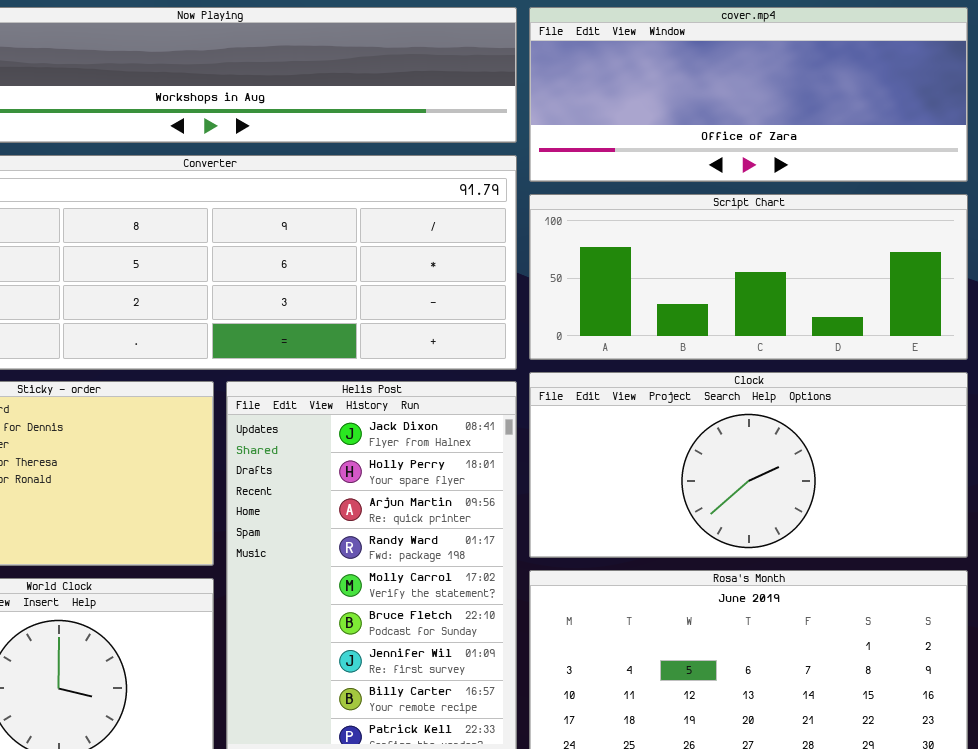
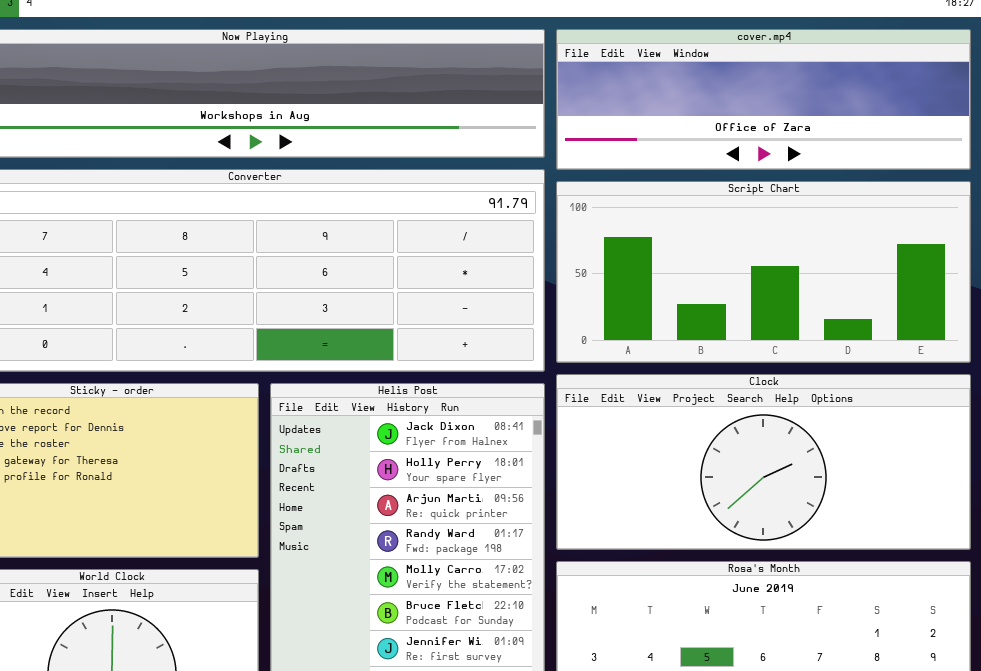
cover.mp4: [529,7,968,182] -> [556,29,971,170], resized
Script Chart: [529,194,968,360] -> [556,181,971,363], resized

